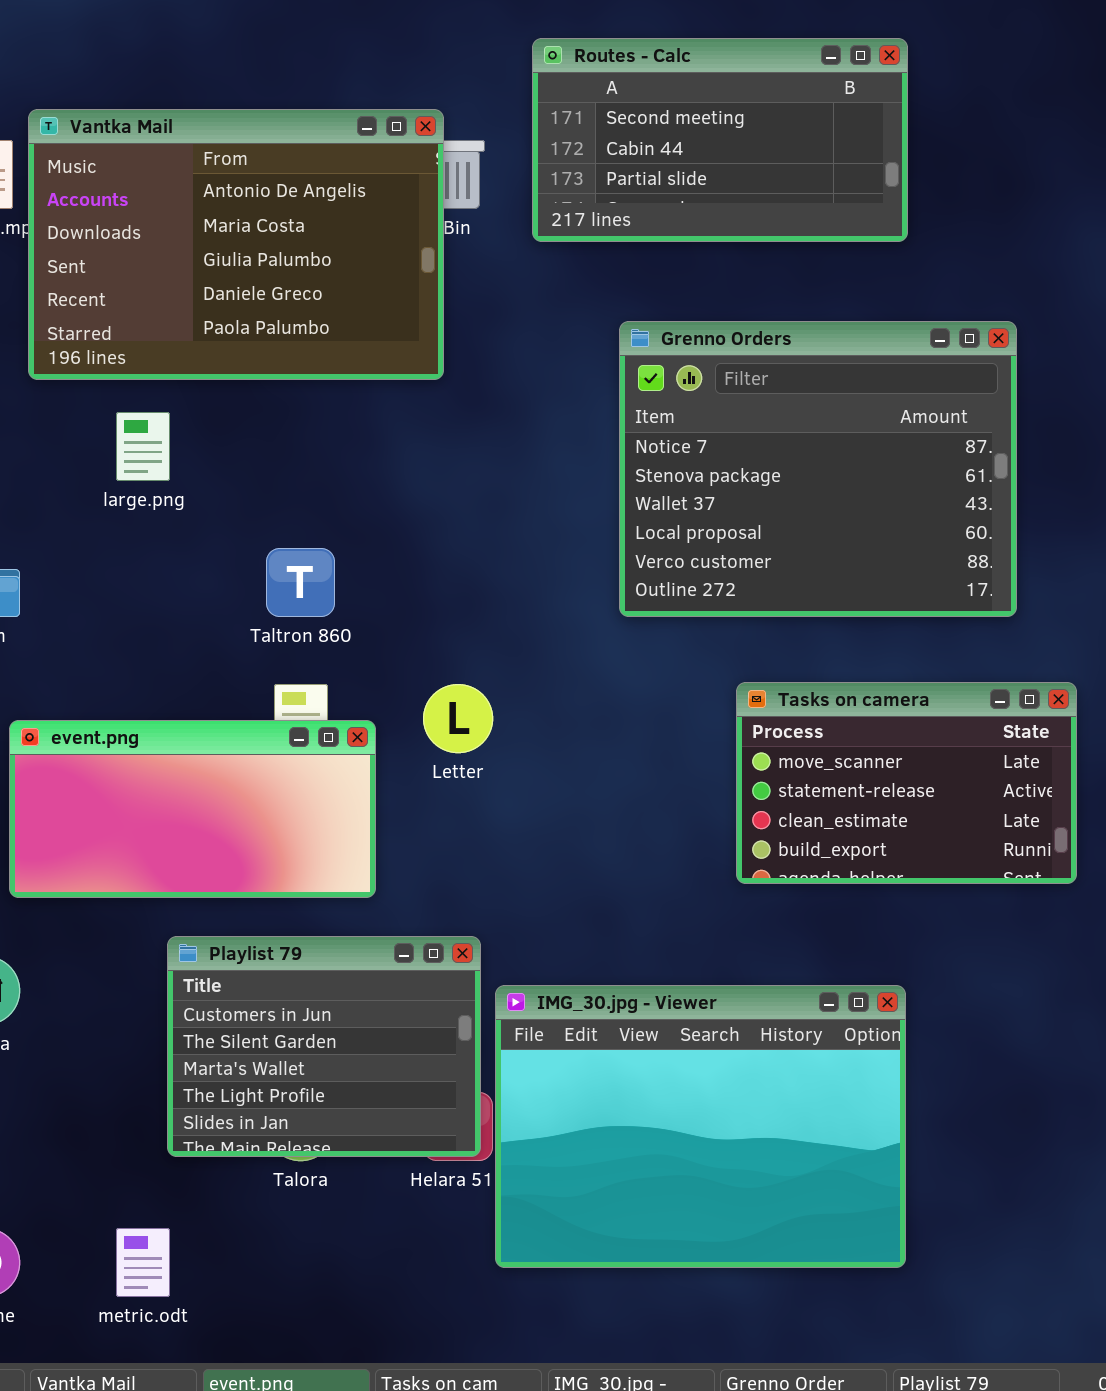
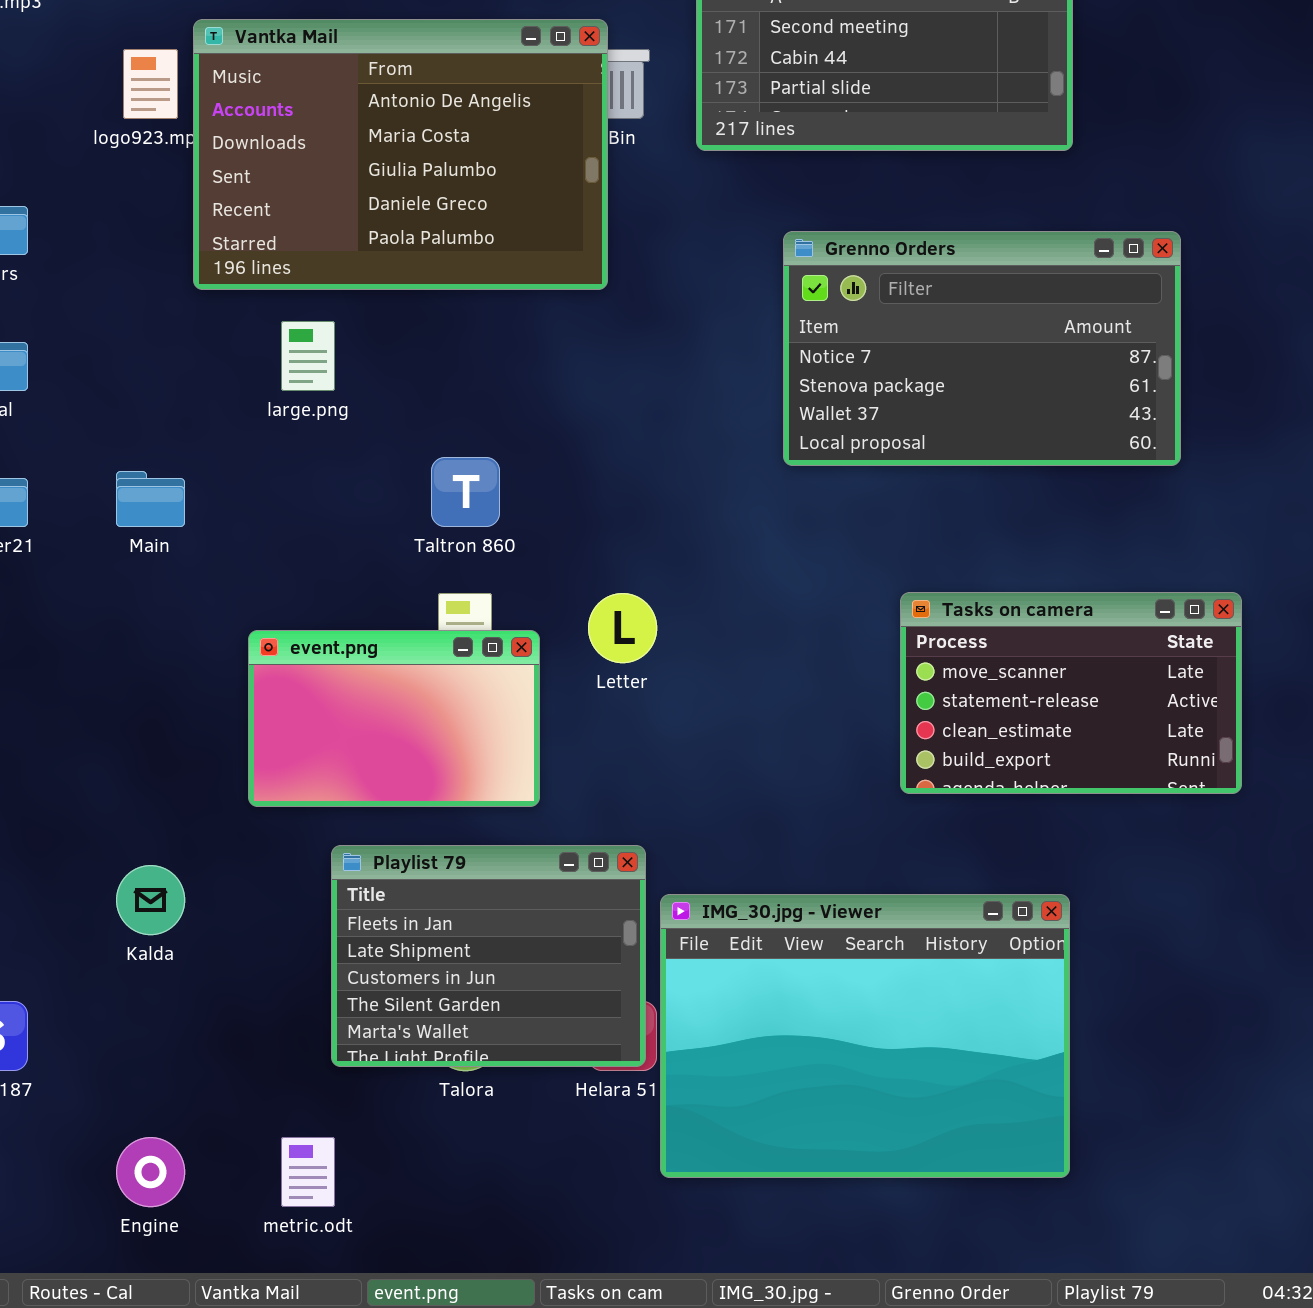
Grenno Orders: [619,321,1017,617] -> [783,231,1181,466], resized
event.png: [9,720,376,898] -> [248,630,540,807], resized
Playlist 79: [167,936,481,1157] -> [331,845,646,1067], scrolled up 2 rows

